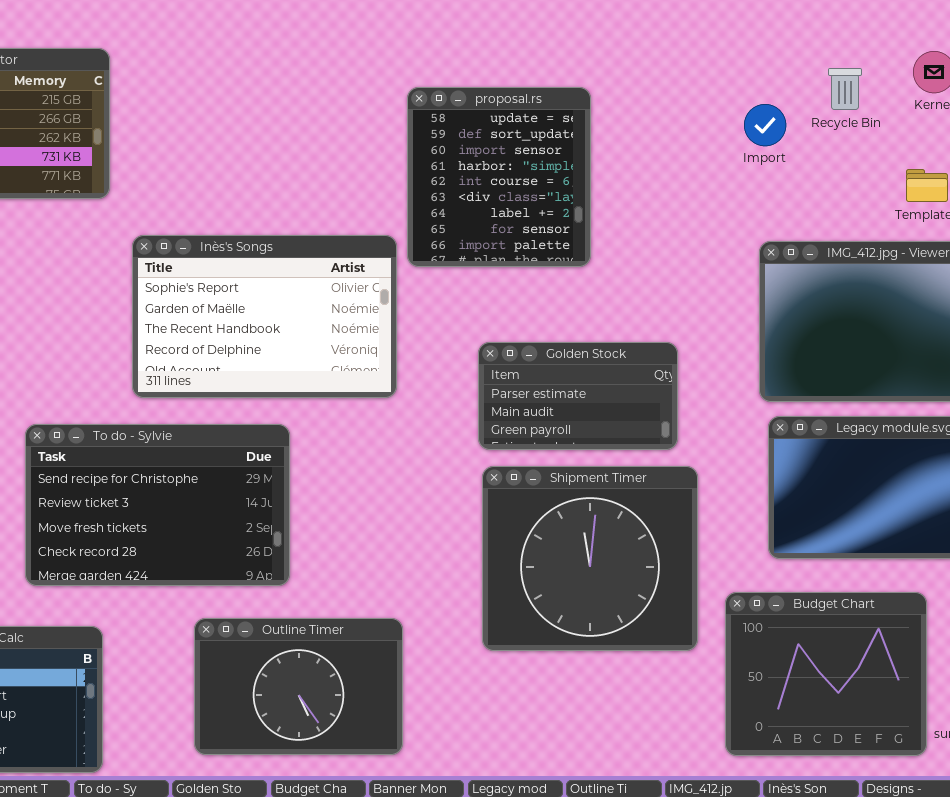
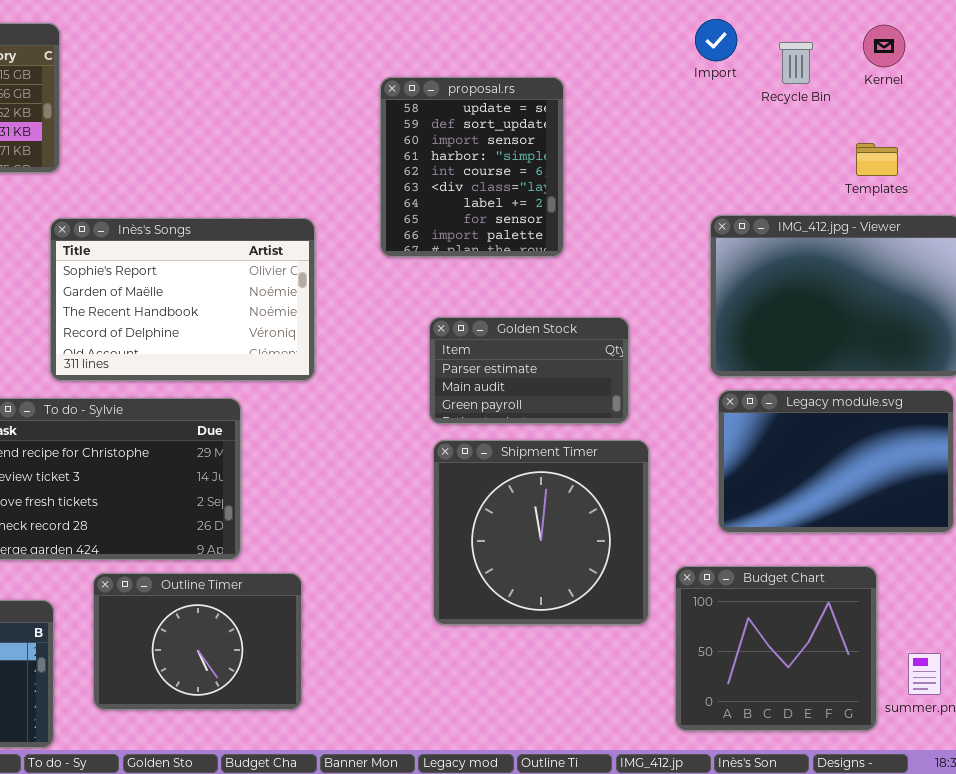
proposal.rs: [407,87,591,267] -> [380,77,564,257], moved
Import: [744,104,786,146] -> [695,19,737,61], moved
Inès's Songs: [132,235,397,398] -> [50,218,315,381], moved
Outline Timer: [194,618,403,755] -> [93,573,302,710], moved

